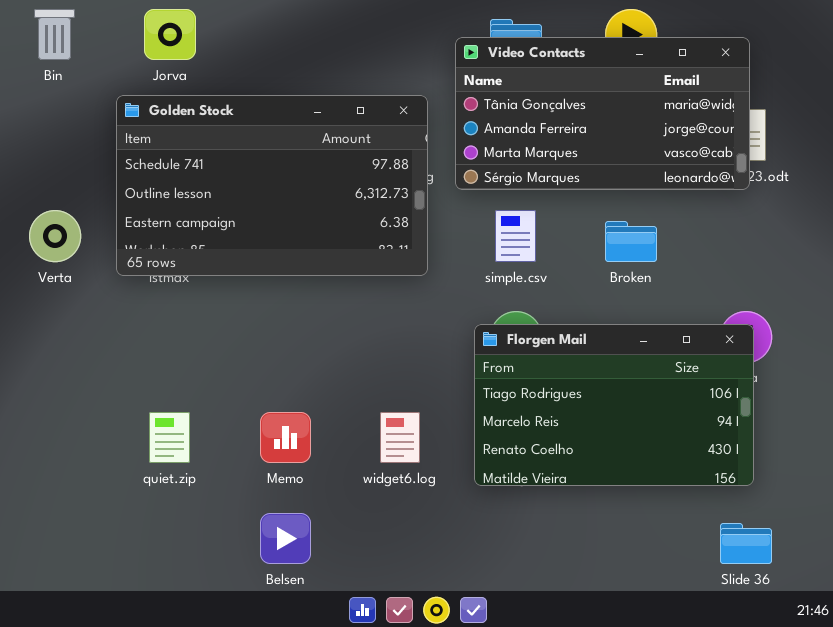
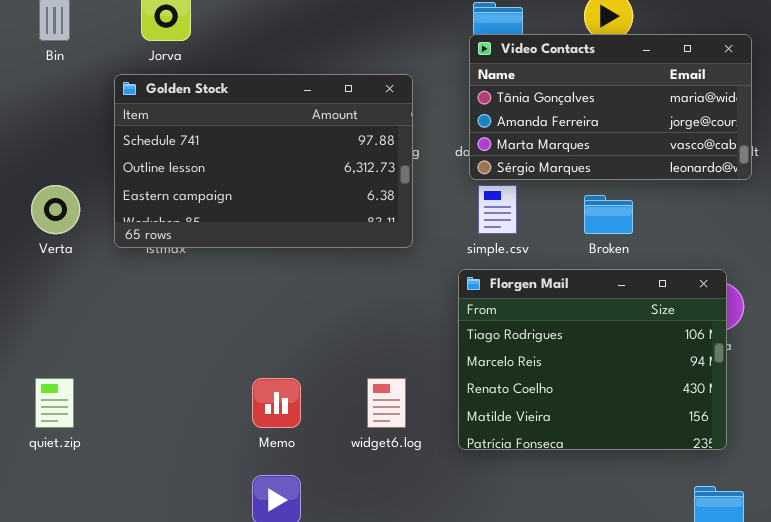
Video Contacts: [455,37,750,190] -> [469,34,752,180], moved
Florgen Mail: [474,324,754,486] -> [458,269,727,450], resized
quiet.zip: [149,412,190,463] -> [35,378,74,428], moved

